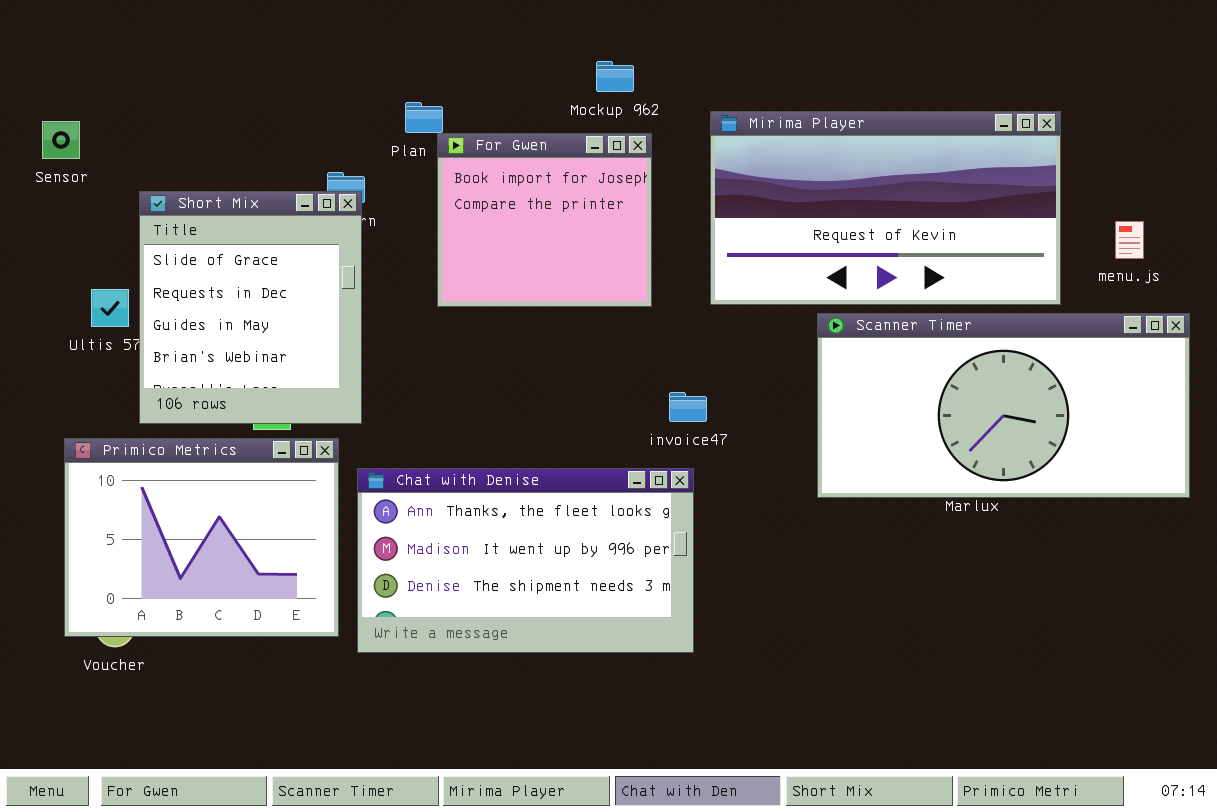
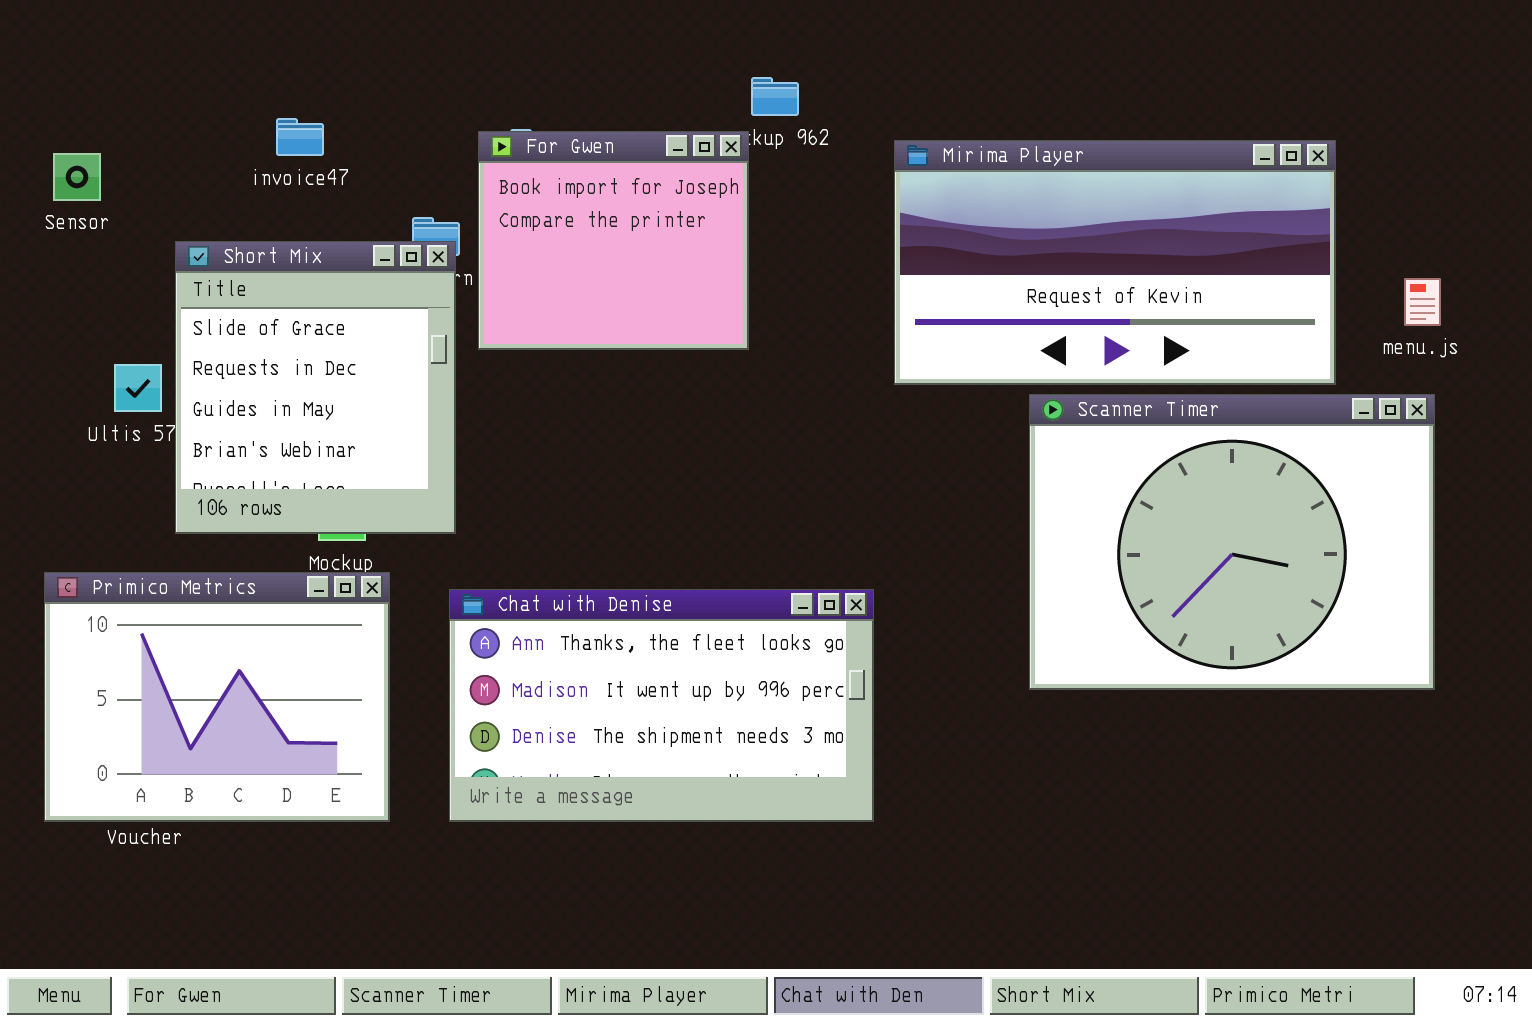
For Gwen: [437,133,652,307] -> [478,131,749,350], moved
Scanner Timer: [817,313,1190,498] -> [1029,394,1435,690], resized
invoice47: [669,392,707,422] -> [276,118,324,156], moved
Primico Metrics: [64,438,339,637] -> [44,572,390,822], moved

